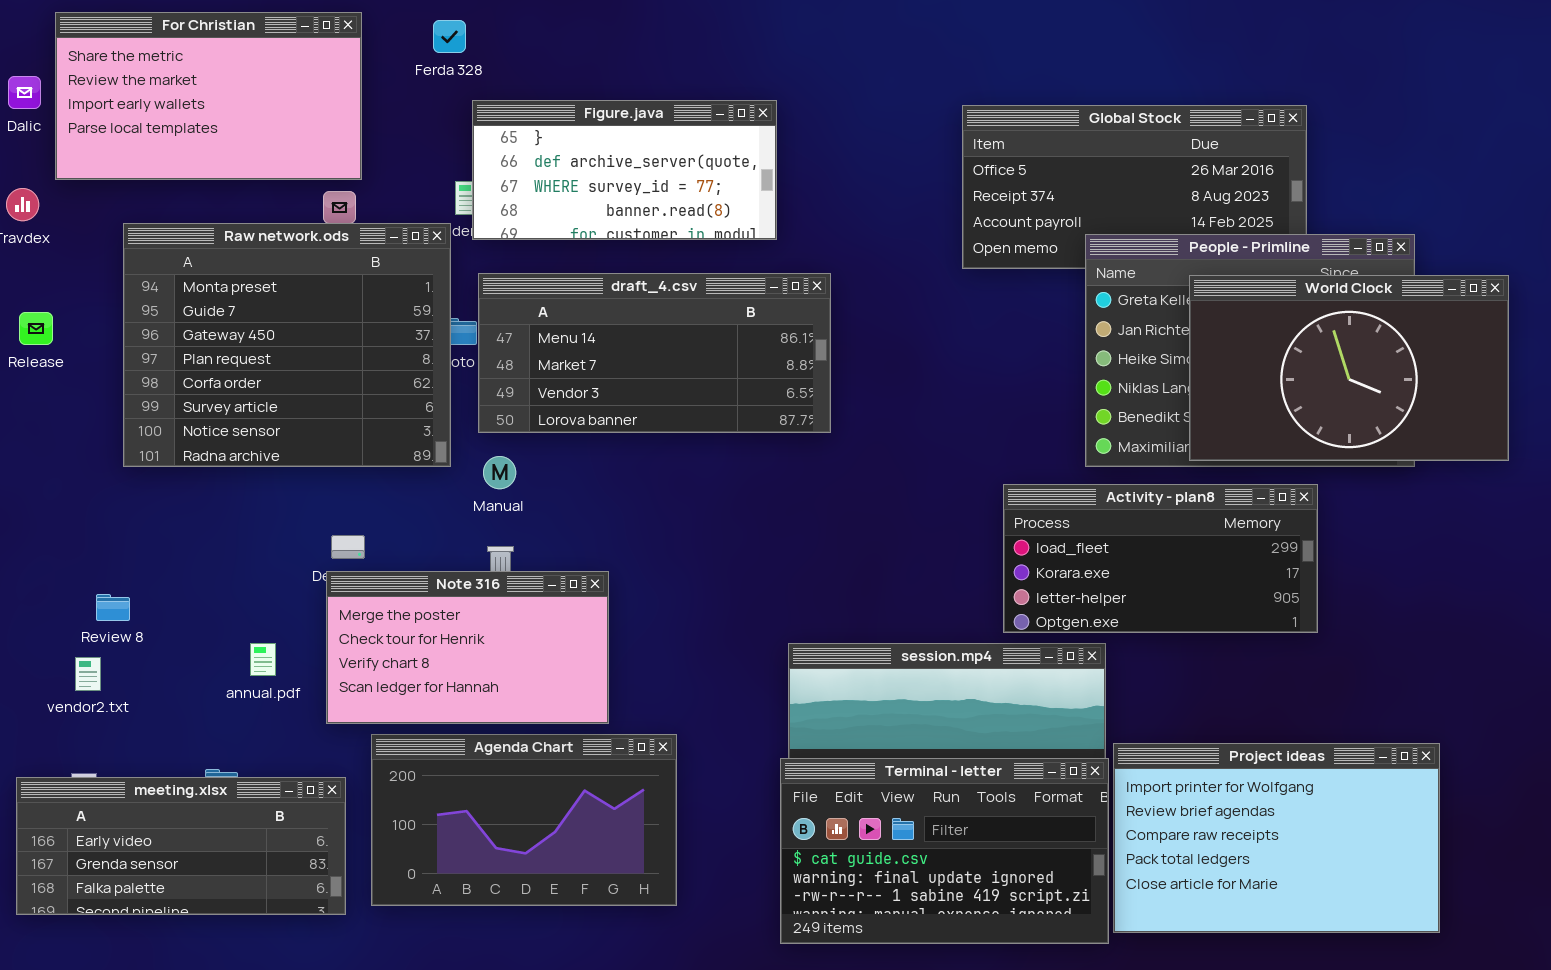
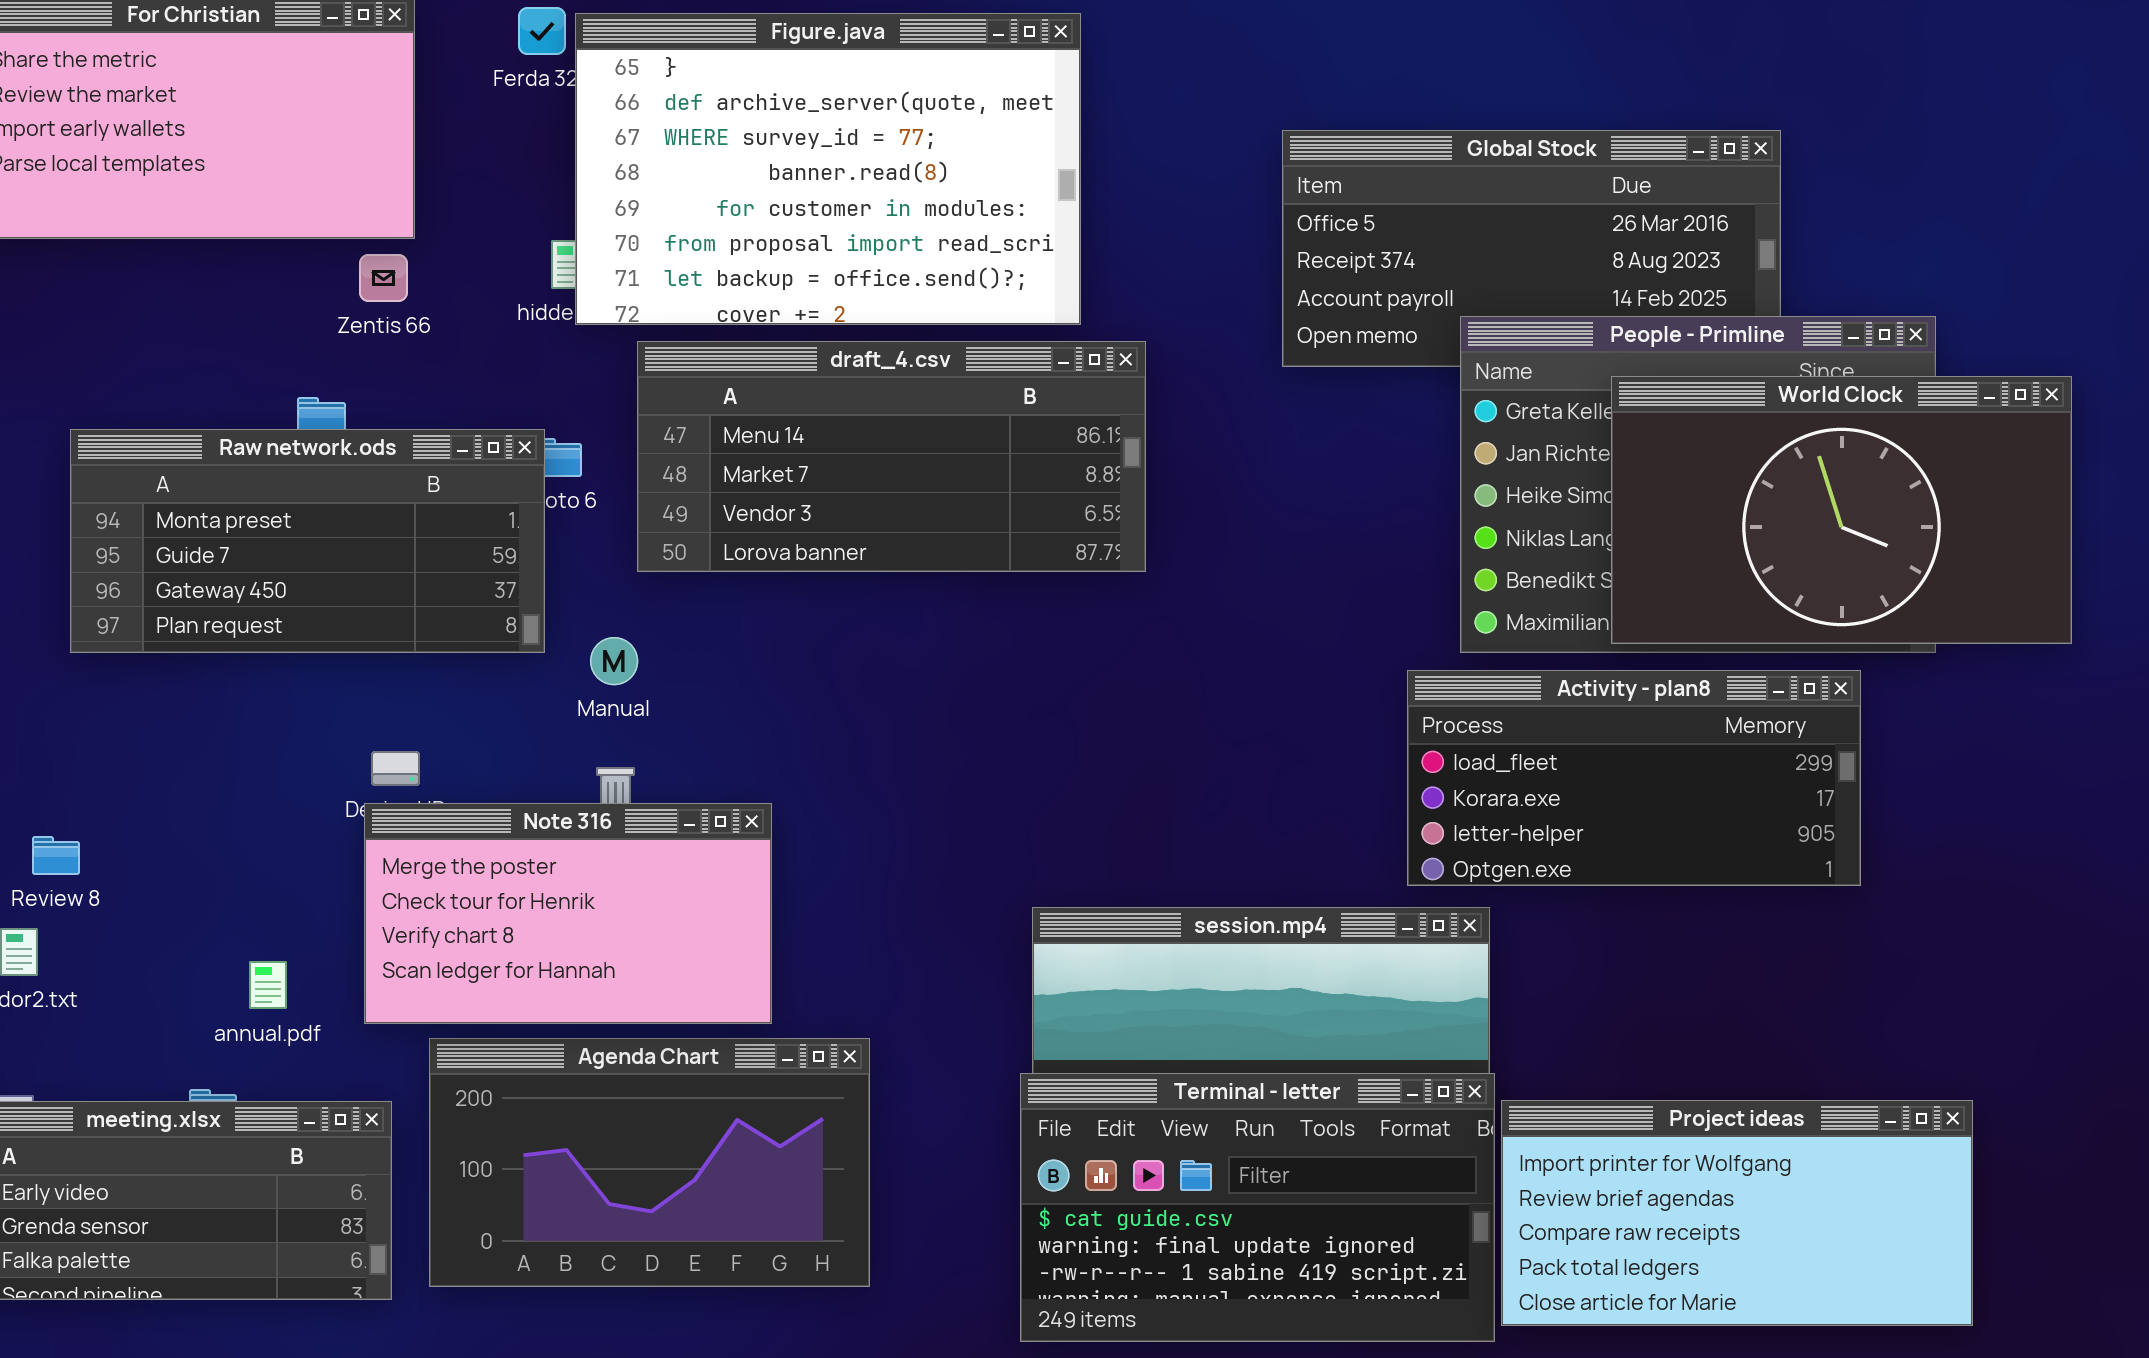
Figure.java: [472,100,777,240] -> [575,13,1081,325], resized
Raw network.ods: [123,223,451,467] -> [70,429,545,653], resized
draft_4.csv: [478,273,831,433] -> [637,341,1146,572], moved
Activity - plan8: [1003,484,1318,633] -> [1407,670,1861,886], moved
annual.pdf: [250,643,276,676] -> [249,961,287,1009], moved
Project ideas: [1113,743,1440,933] -> [1501,1100,1973,1326], resized

